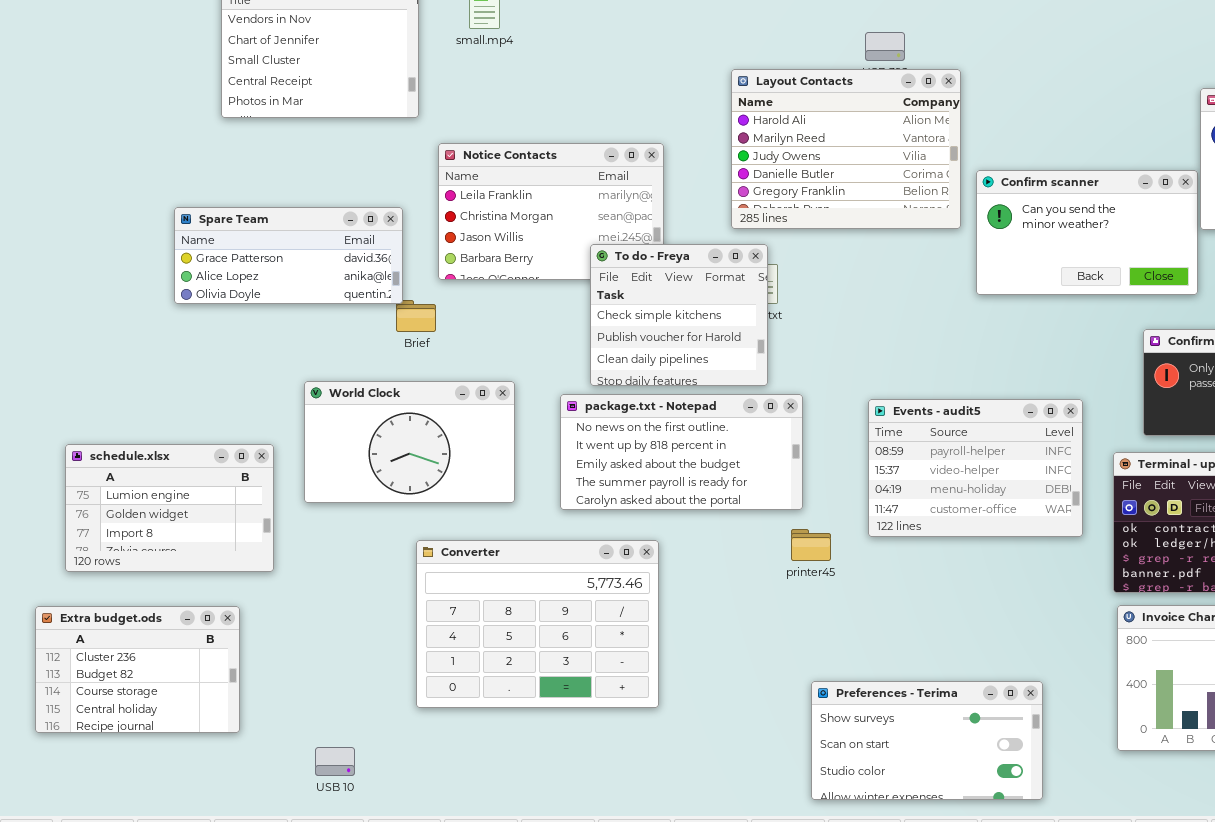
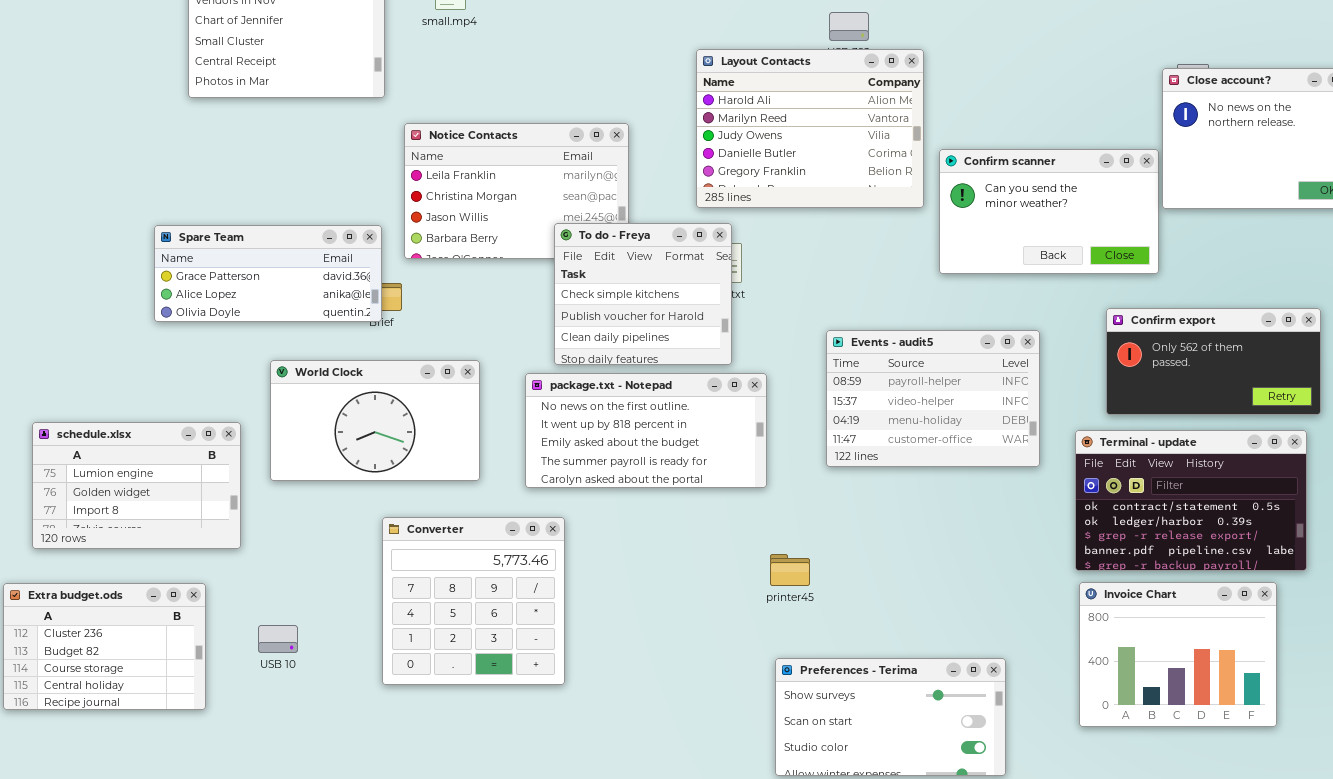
Spare Team: [174,207,403,304] -> [154,225,382,322], moved
Events - audit5: [868,399,1083,537] -> [826,330,1040,467], moved
printer45: [791,529,831,561] -> [770,554,810,586], moved
Converter: [416,540,659,708] -> [382,517,565,685], resized
USB 10: [315,747,355,776] -> [258,625,298,653], moved

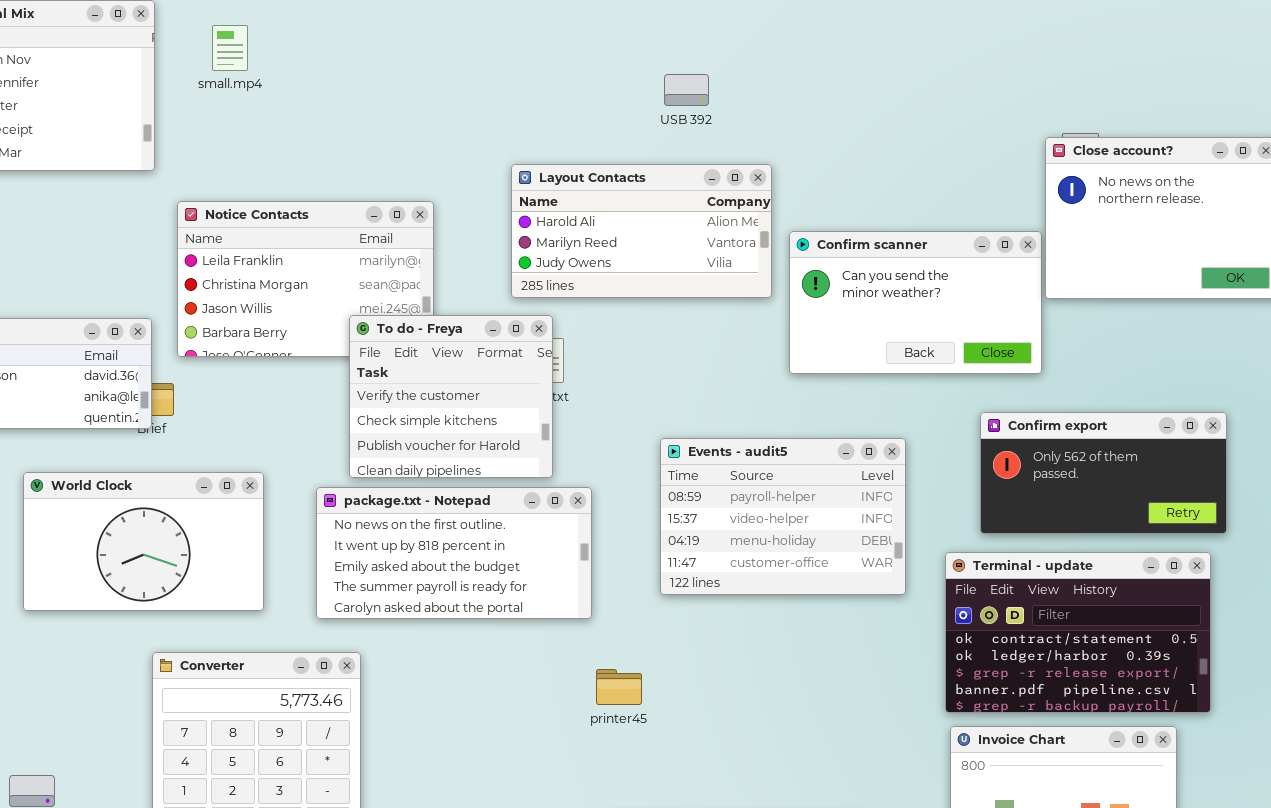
Layout Contacts: [696,49,924,208] -> [511,164,772,298], resized
To do - Freya: [554,223,732,365] -> [349,315,553,478], scrolled up 1 row
printer45: [770,554,810,586] -> [596,669,642,705], moved

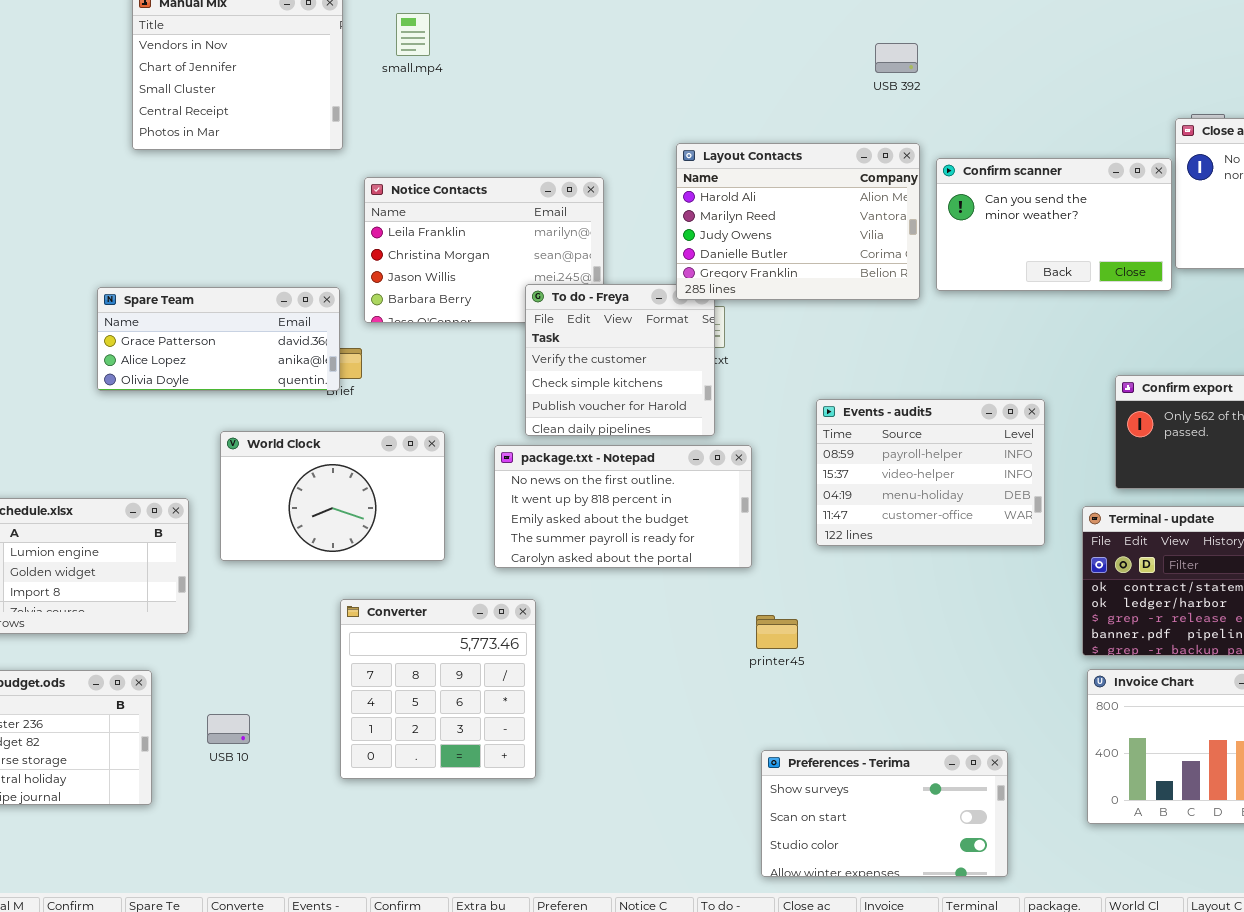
USB 392: [664,74,709,106] -> [875,43,918,73], moved
Layout Contacts: [511,164,772,298] -> [676,143,920,300], resized
Confirm scanner: [789,231,1042,374] -> [936,158,1172,291], moved

